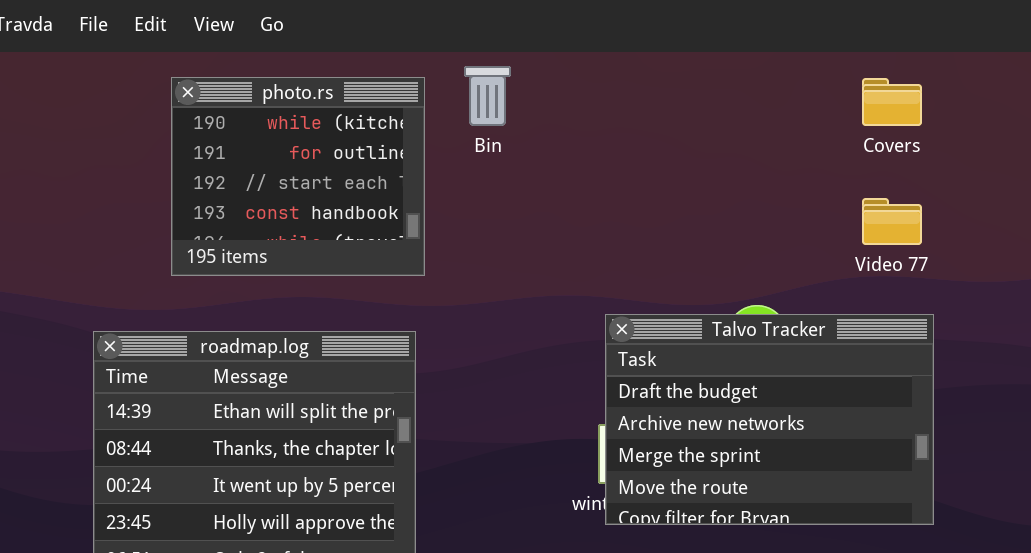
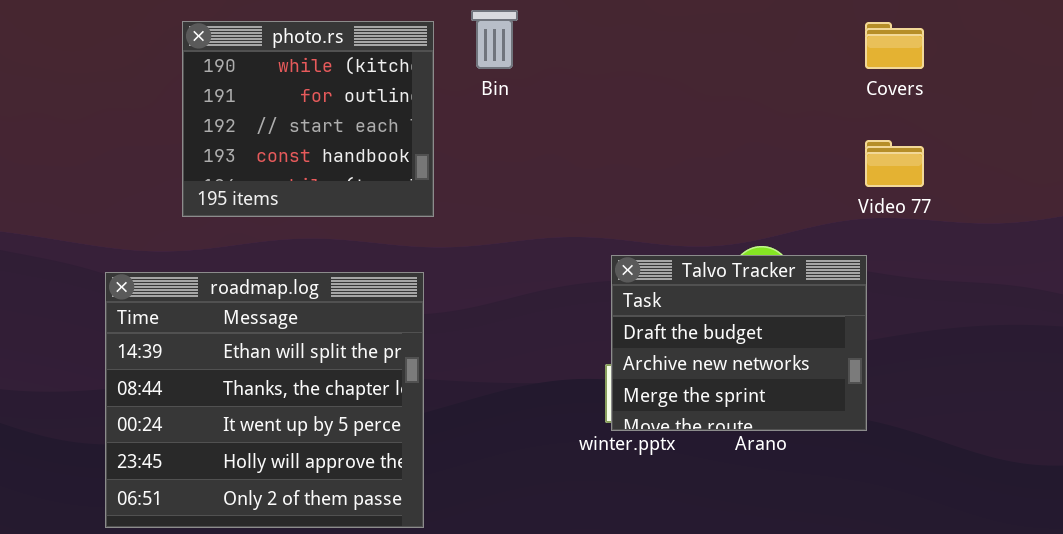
Talvo Tracker: [605,314,934,525] -> [611,255,867,431], resized

